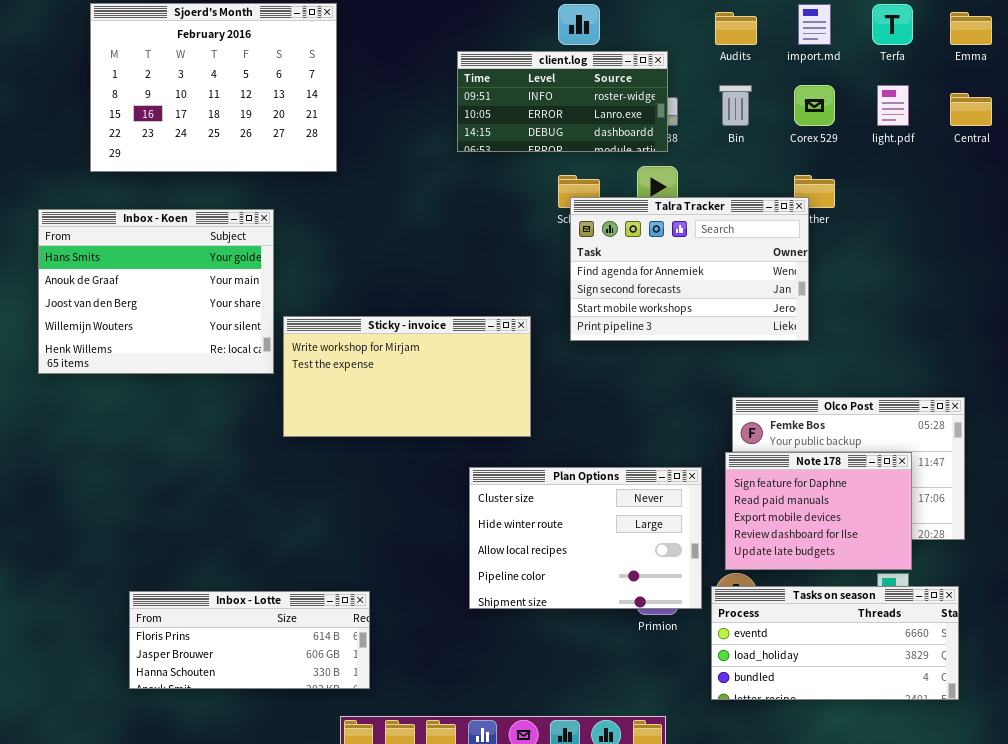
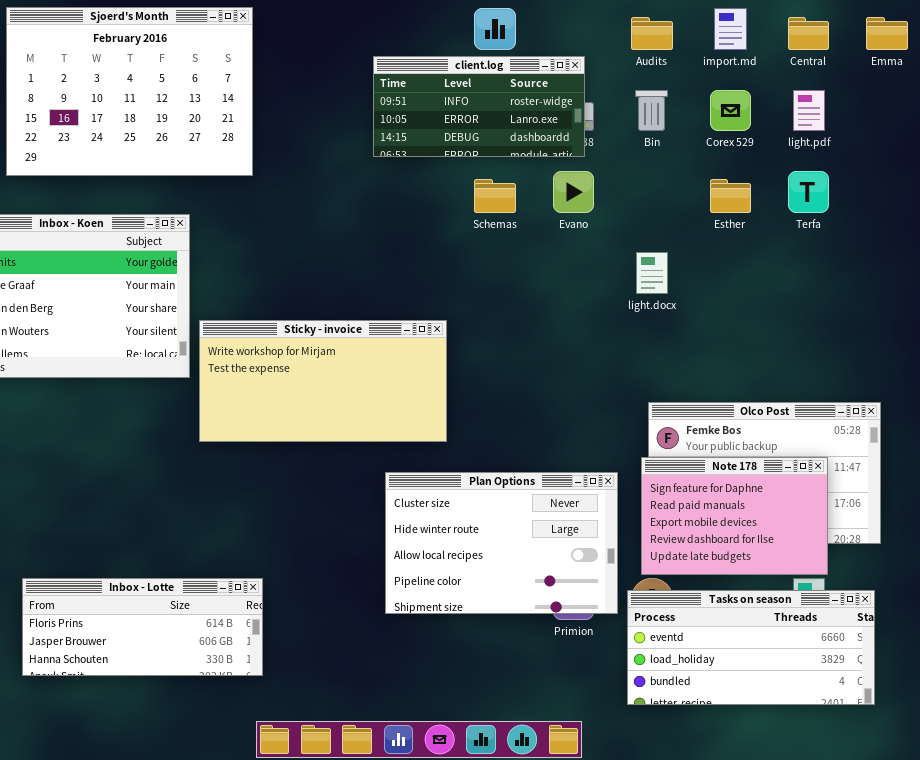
Terfa: [872,4,913,45] -> [788,171,829,213], moved
Central: [950,93,992,126] -> [788,17,829,50], moved
Talra Tracker: [570,197,809,341] -> none, closed
Inbox - Lotte: [129,591,370,689] -> [22,578,263,676], moved

